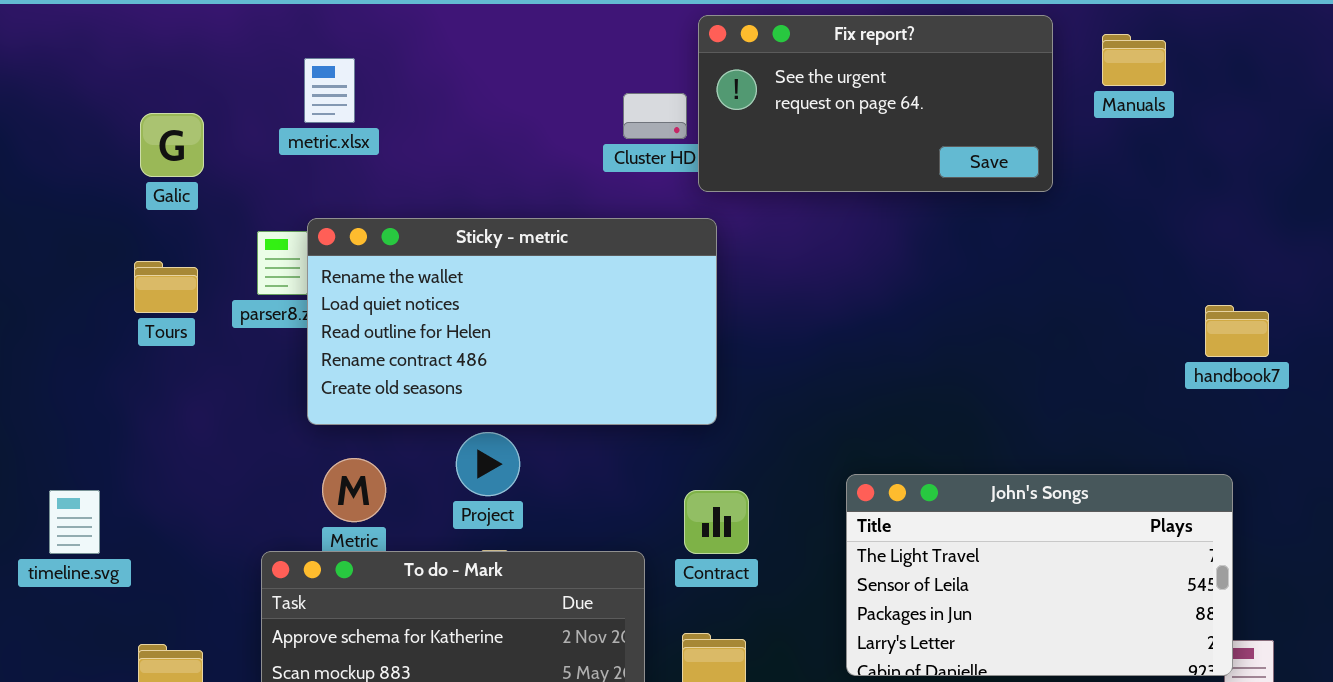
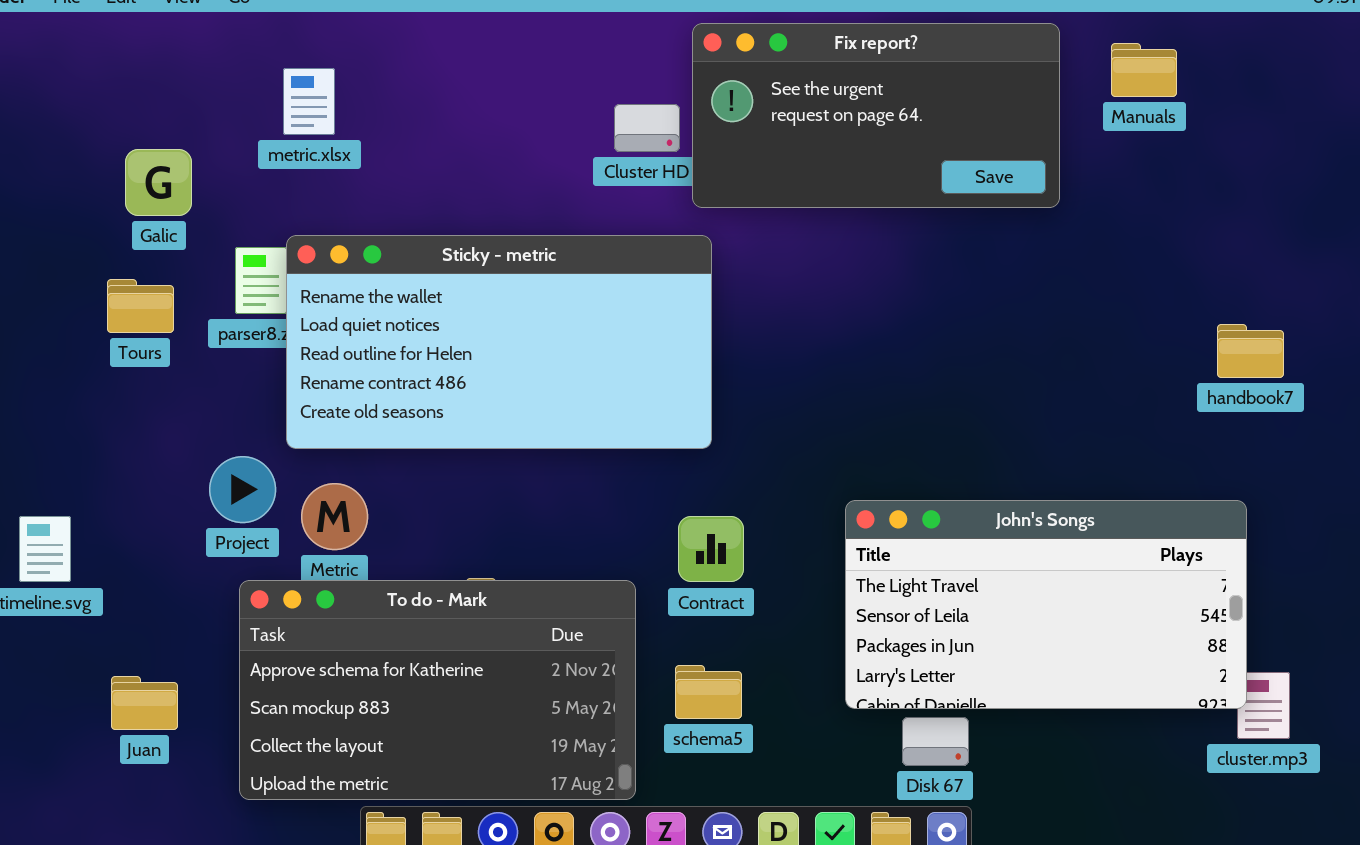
Galic: [140,113,204,177] -> [125,149,192,216], moved
Project: [456,432,520,496] -> [209,456,276,523], moved

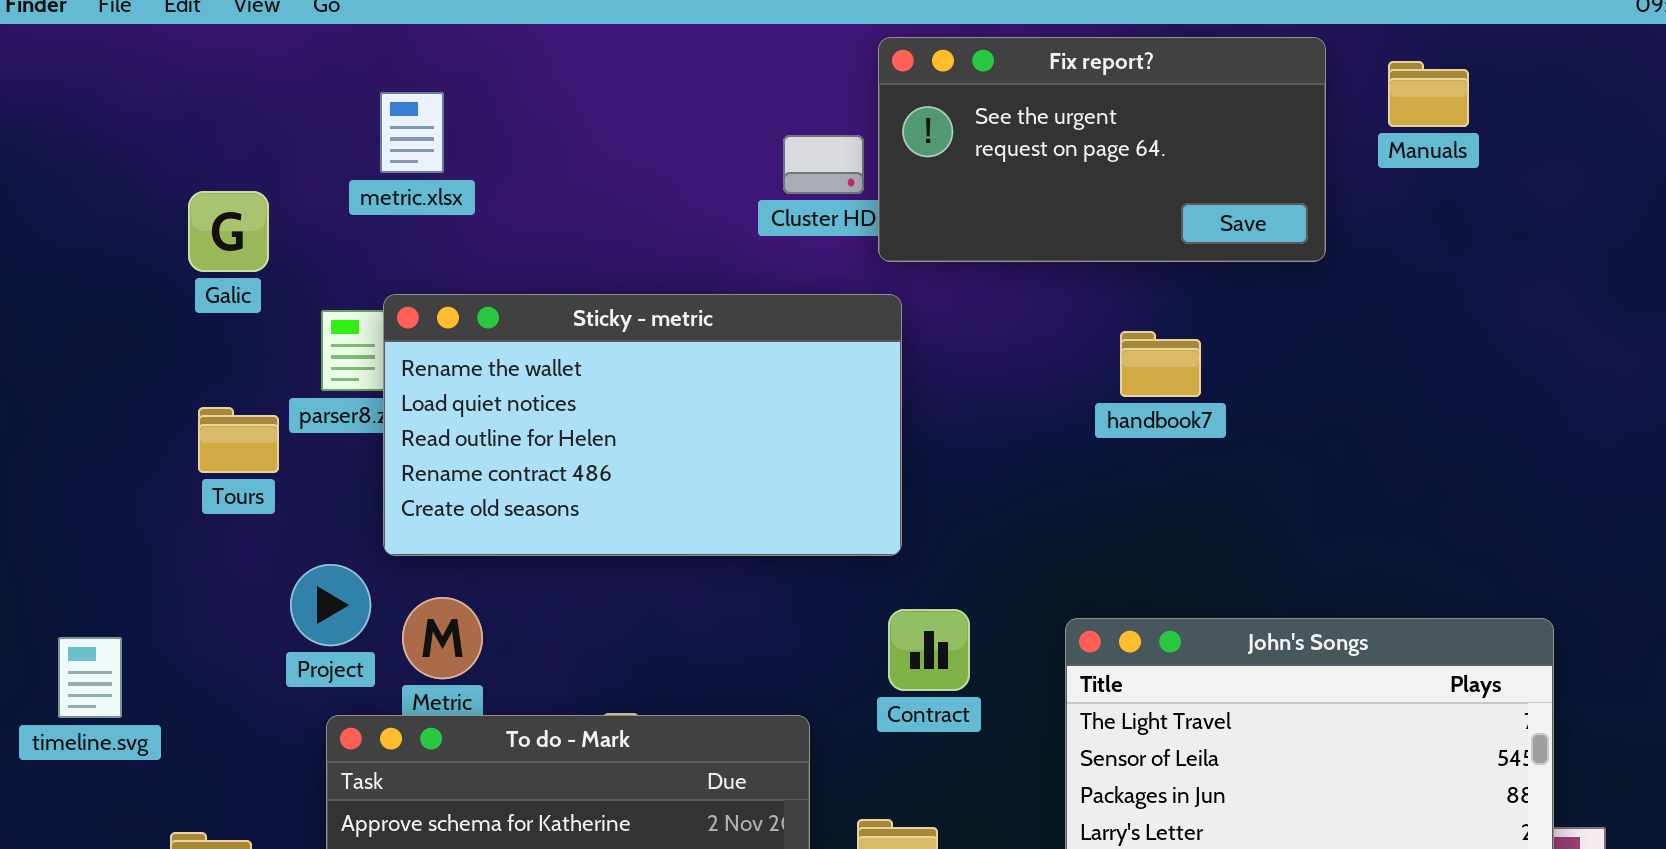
Tours: [107,279,174,333] -> [198,407,279,473], moved
handbook7: [1217,324,1284,378] -> [1120,331,1201,397], moved
Contract: [678,516,744,582] -> [888,609,970,691], moved

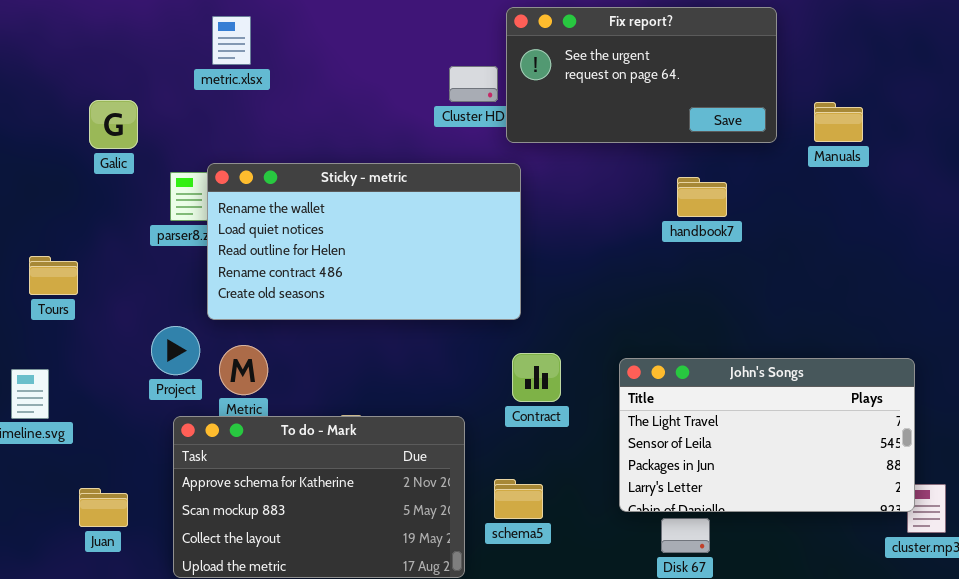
Manuals: [1388,61,1469,127] -> [814,102,863,142], moved
metric.xlsx: [380,92,444,173] -> [212,16,251,65], moved
handbook7: [1120,331,1201,397] -> [677,177,727,217], moved
Tours: [198,407,279,473] -> [29,256,78,295], moved

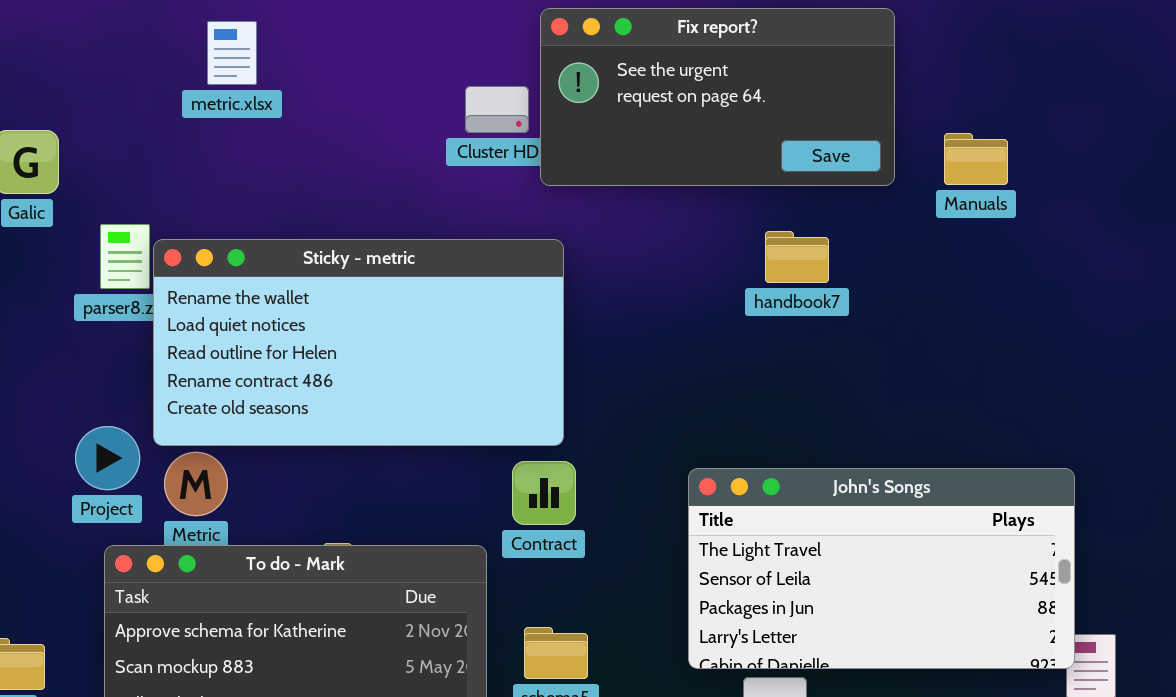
metric.xlsx: [212,16,251,65] -> [207,21,257,85], moved
Sticky - metric: [207,163,521,320] -> [153,239,564,446], moved
Contract: [512,353,561,402] -> [512,461,576,525], moved

